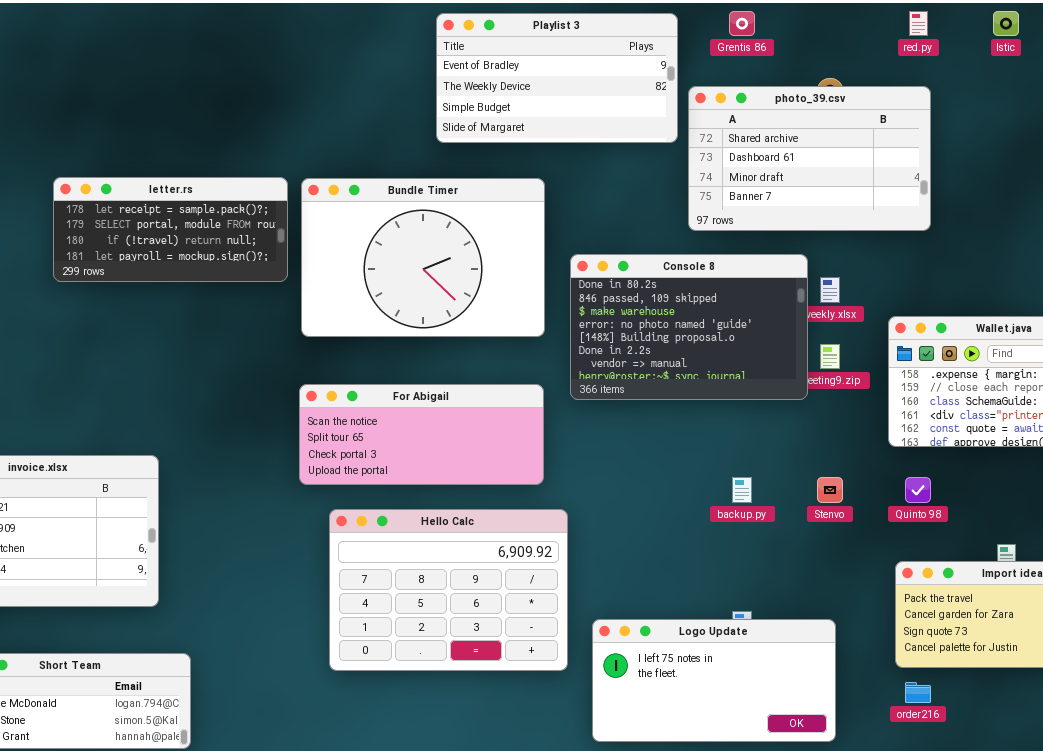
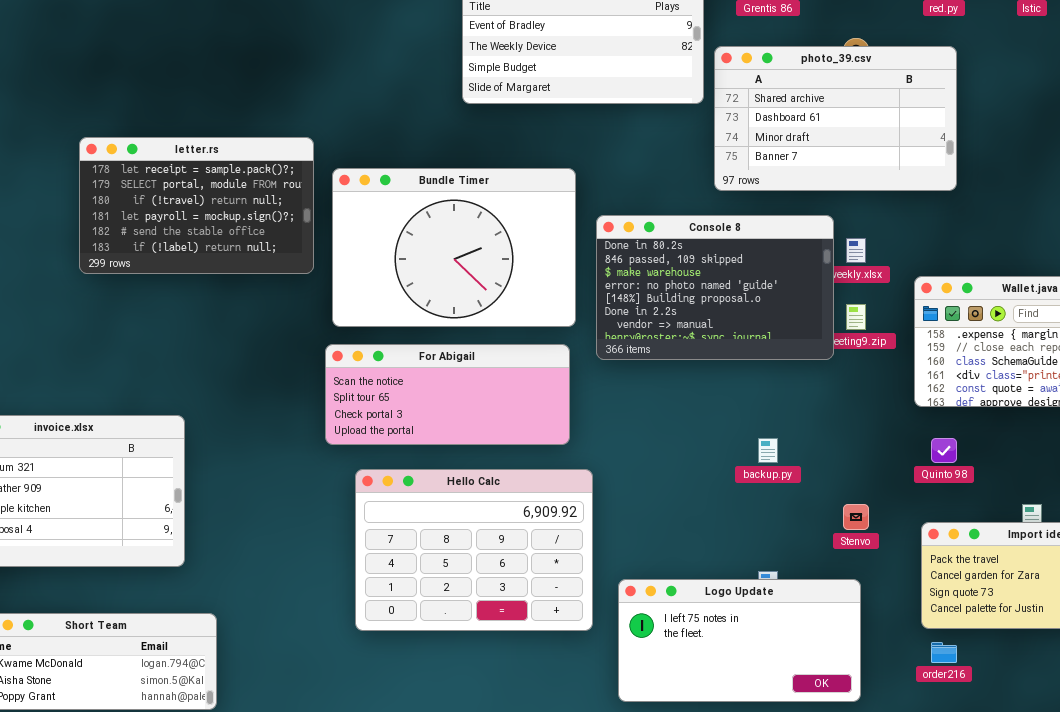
letter.rs: [53,177,288,282] -> [79,137,314,274], resized
Bundle Timer: [301,178,545,337] -> [332,168,576,327], moved
Stenvo: [817,477,843,503] -> [843,504,869,530], moved

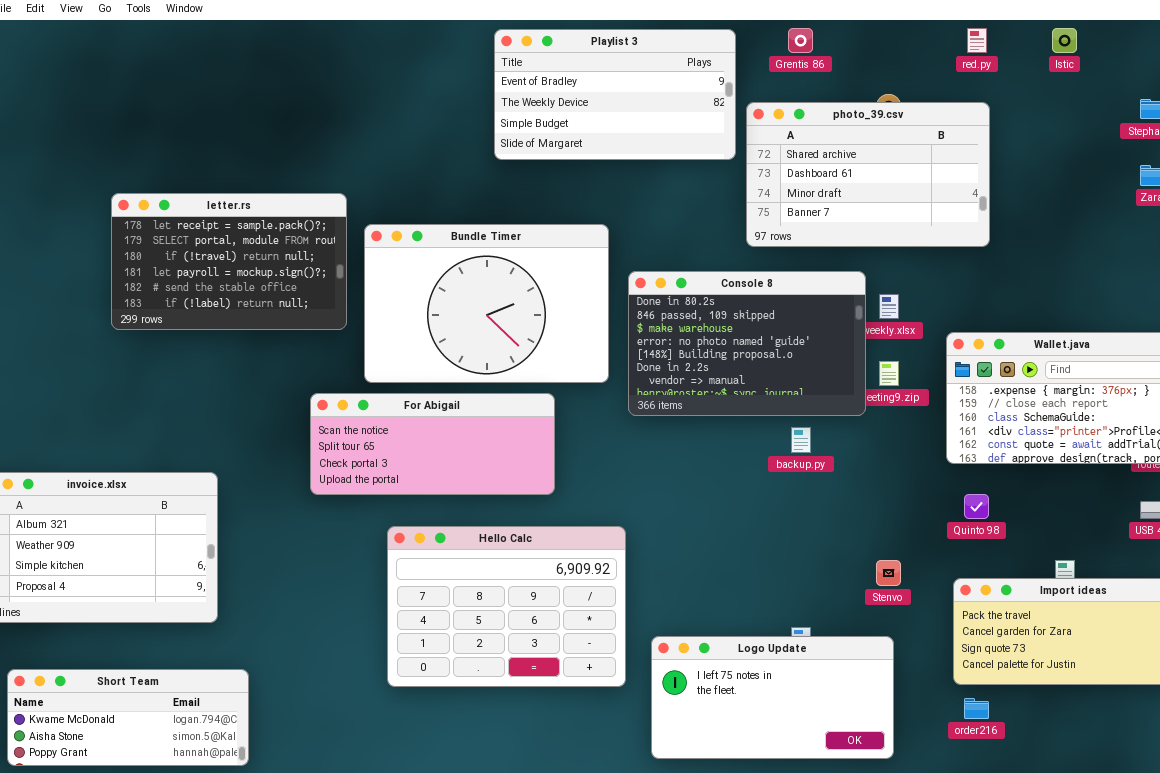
For Abigail: [325,344,570,445] -> [310,393,555,495], moved
backup.py: [758,438,778,463] -> [791,427,811,453], moved

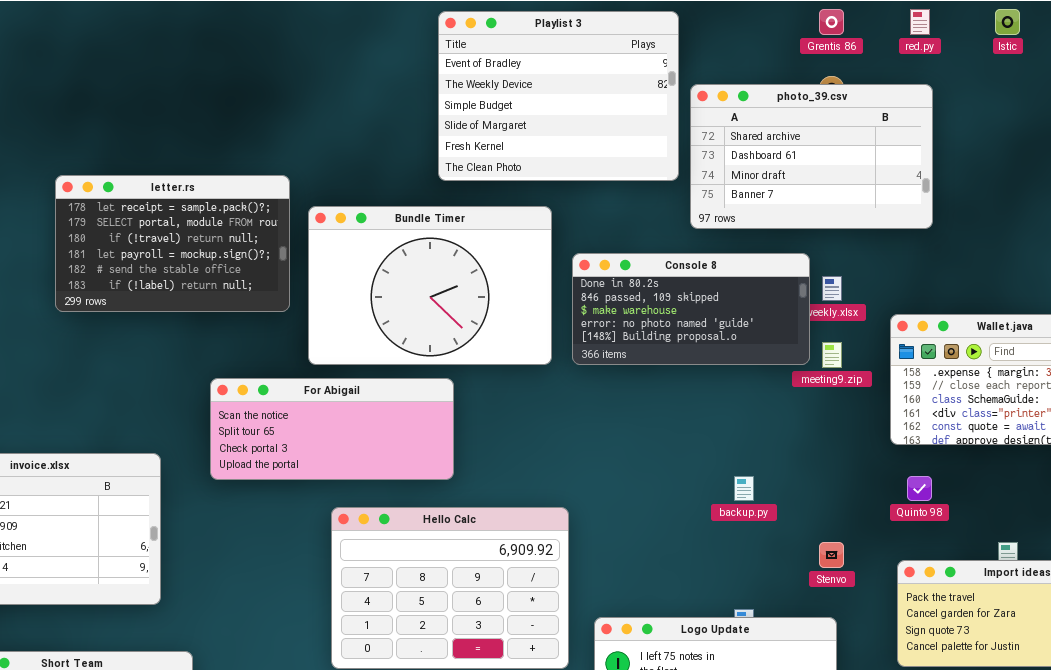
Grentis 86: [788,28,813,53] -> [819,9,844,35], moved
Playlist 3: [494,29,736,160] -> [438,11,679,181], resized
Console 8: [628,271,866,416] -> [572,253,810,365], resized
For Abigail: [310,393,555,495] -> [210,378,454,480], moved
backup.py: [791,427,811,453] -> [734,476,754,501], moved

